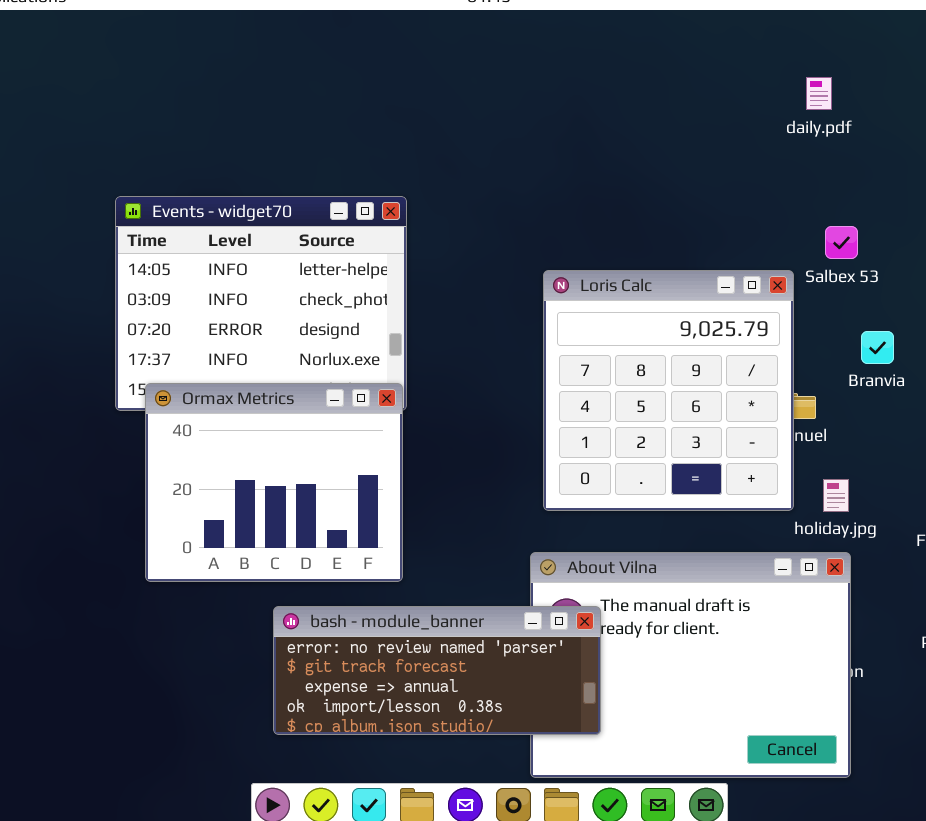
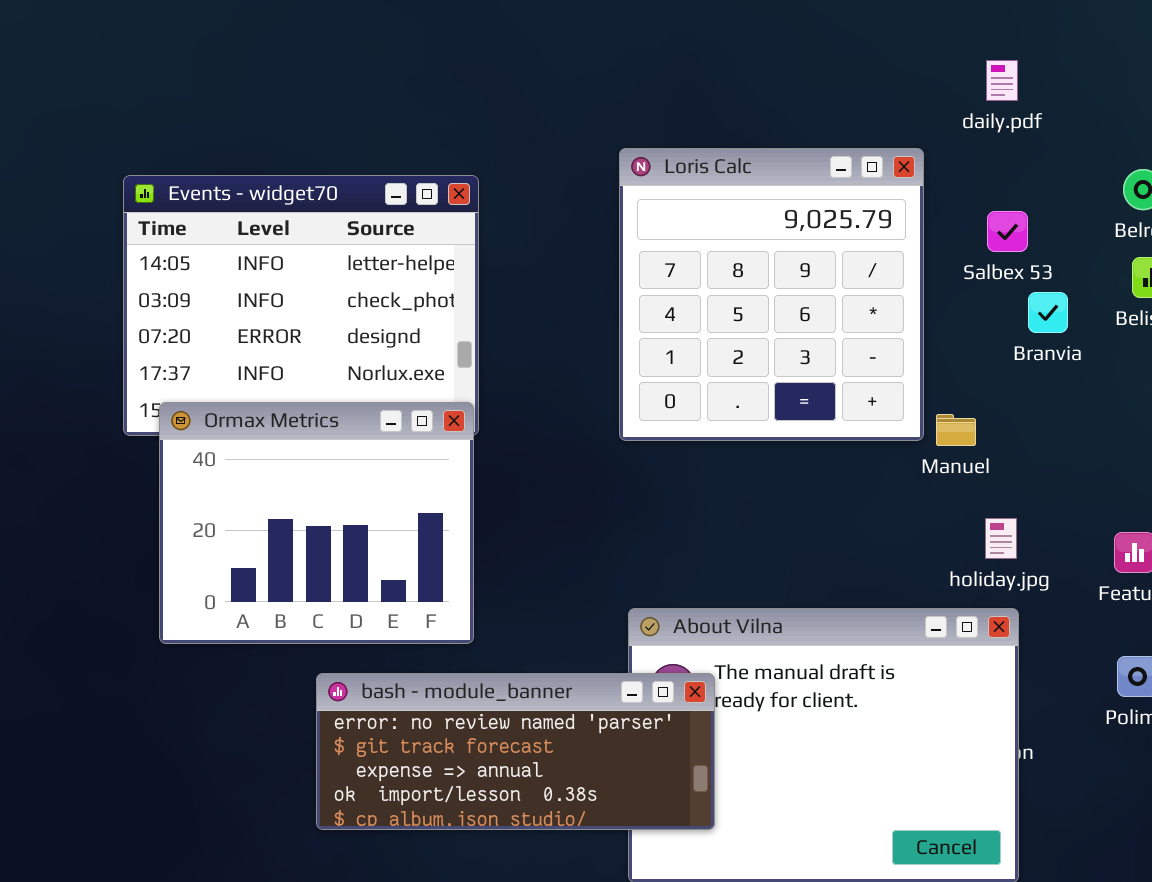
daily.pdf: [806,77,832,110] -> [986,60,1018,101], moved
Loris Calc: [543,270,794,511] -> [619,148,924,441], moved
Branvia: [861,331,894,364] -> [1028,292,1068,333], moved

